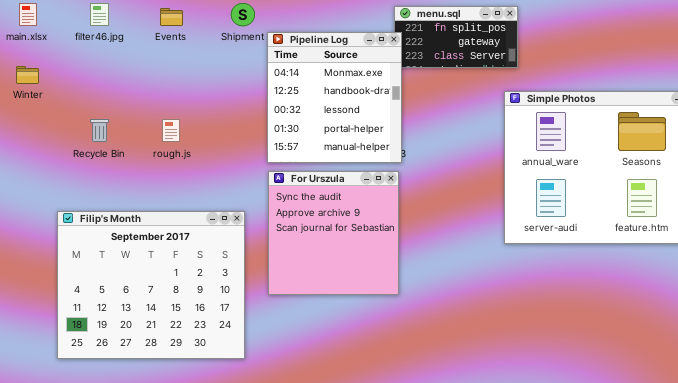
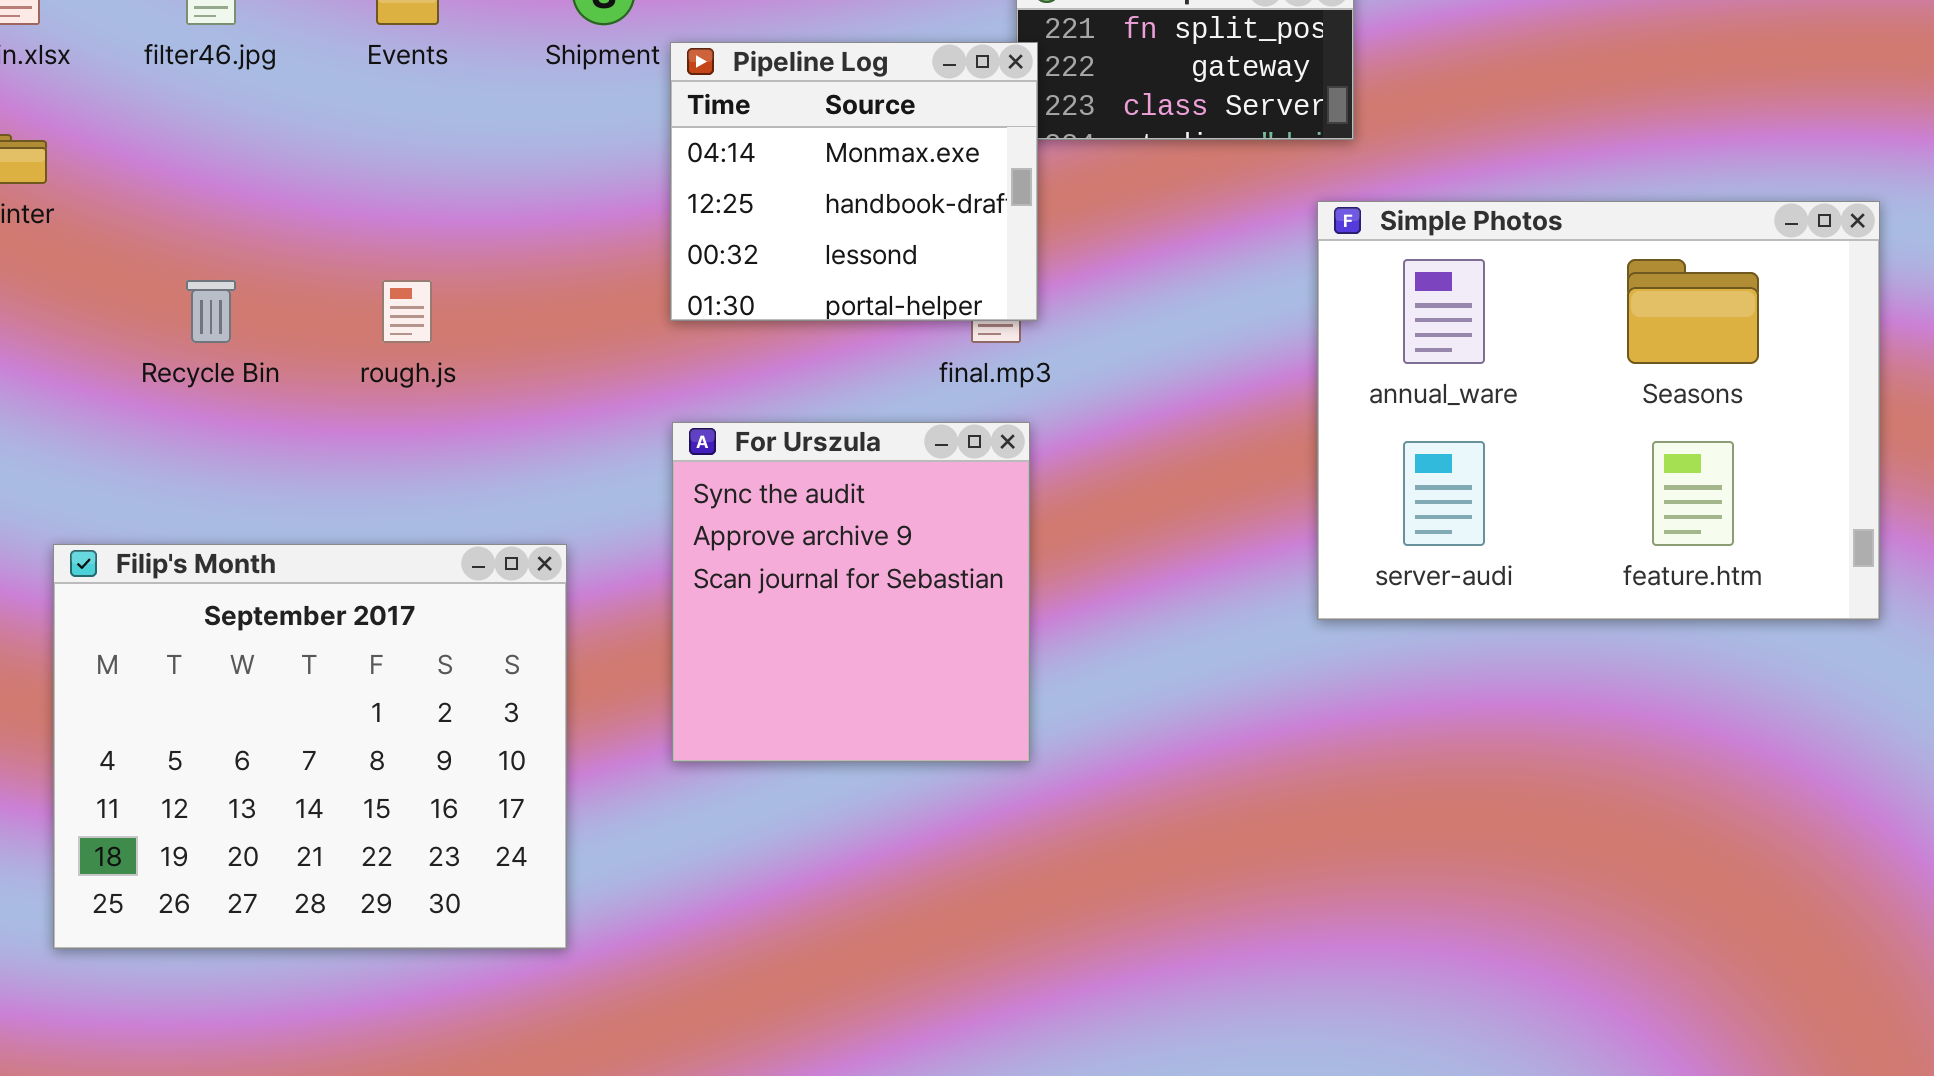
Pipeline Log: [267,32,402,163] -> [670,42,1038,321], resized
Filip's Month: [57,211,245,359] -> [53,544,567,949], moved

